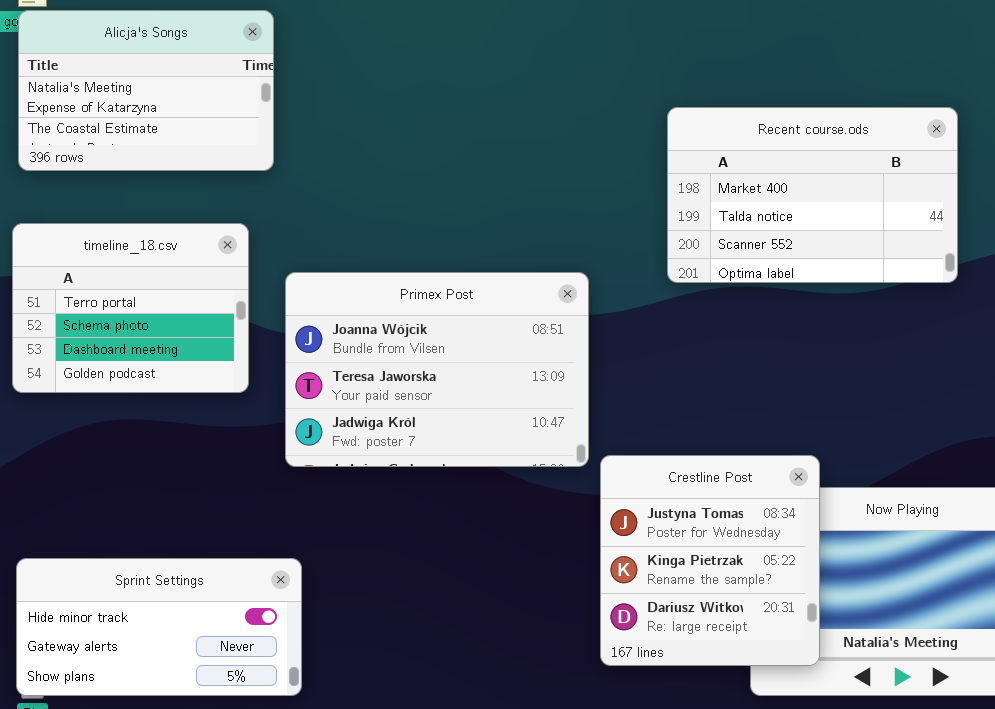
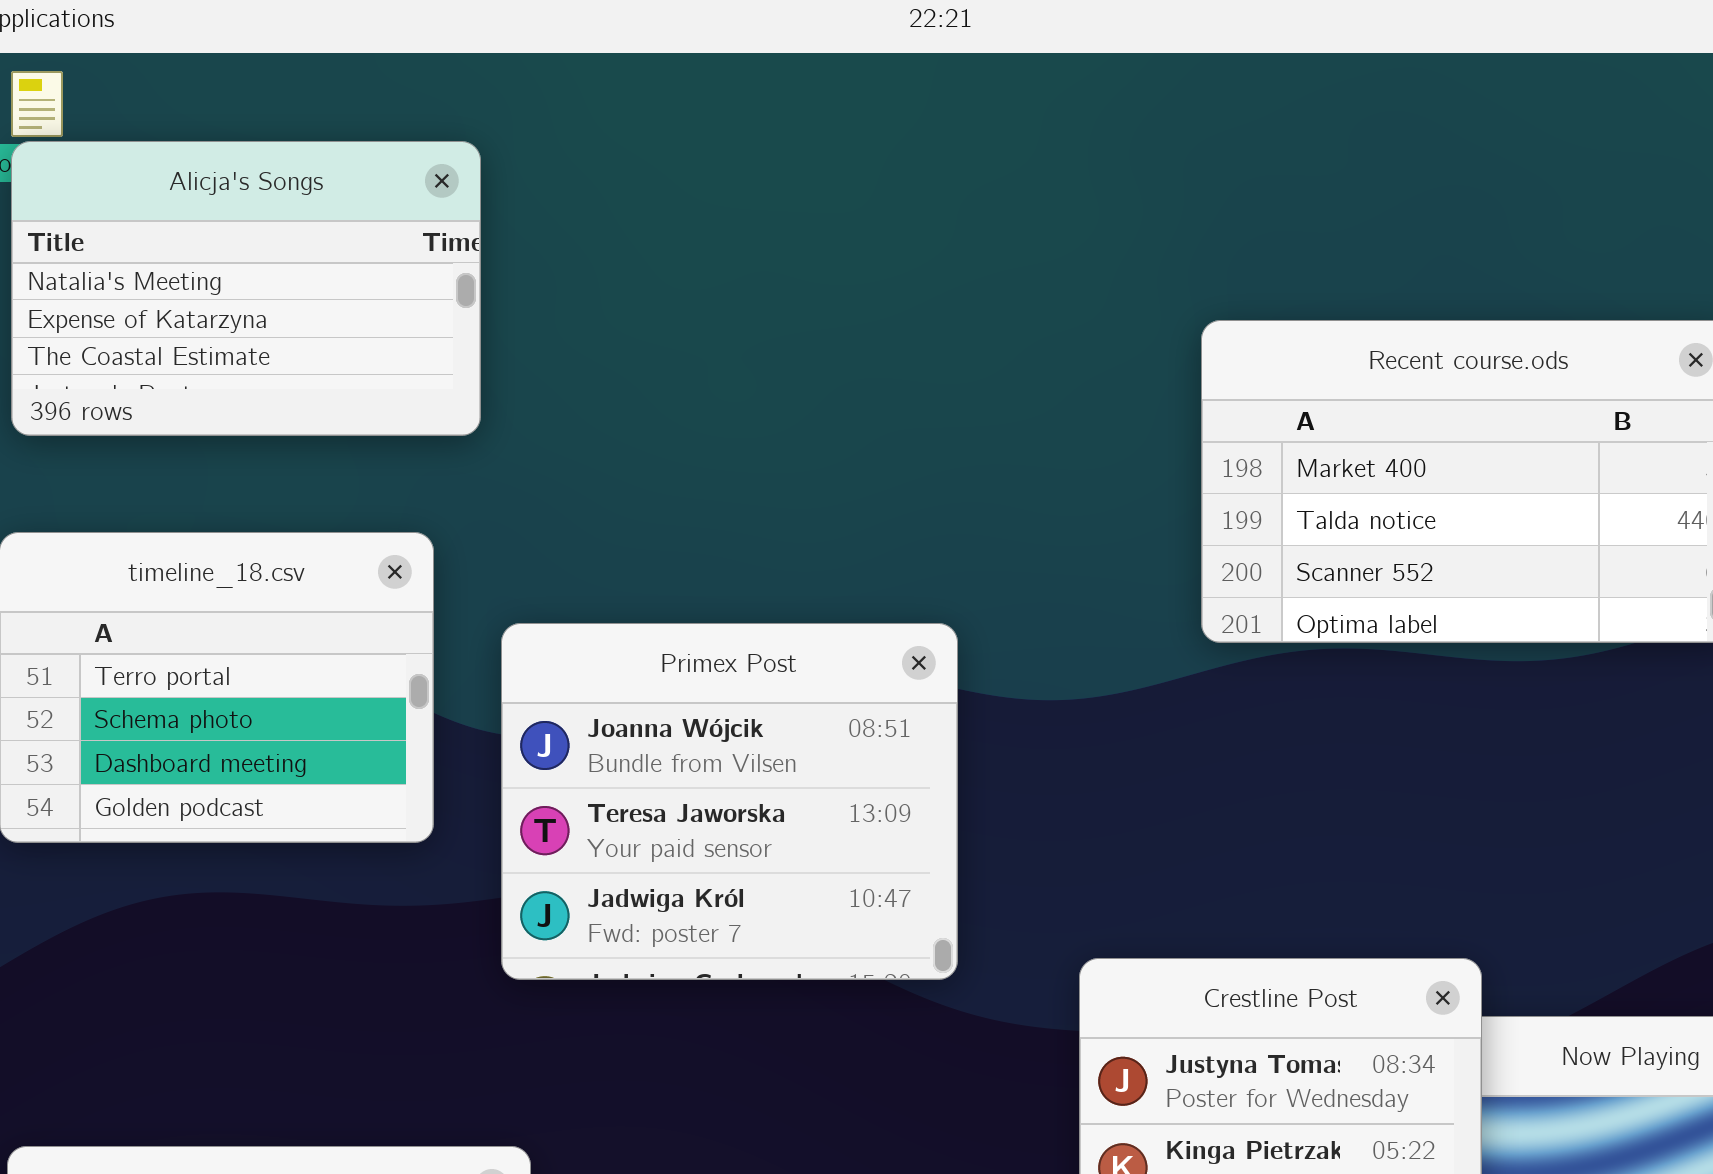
Primex Post: [285,272,589,467] -> [501,623,958,980], resized

